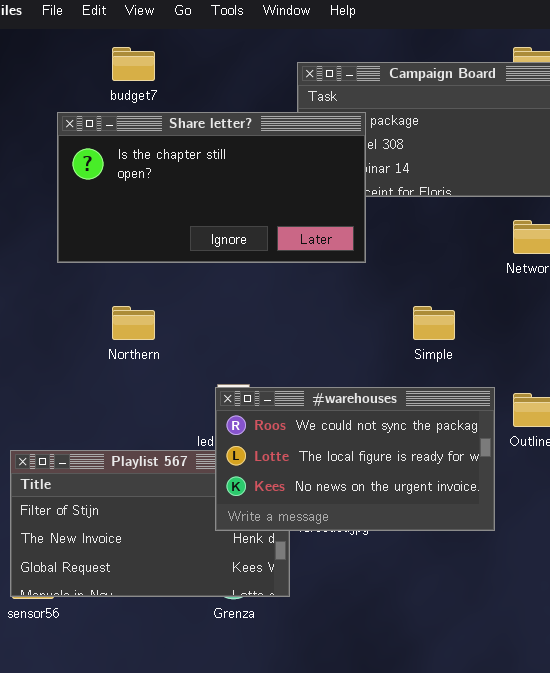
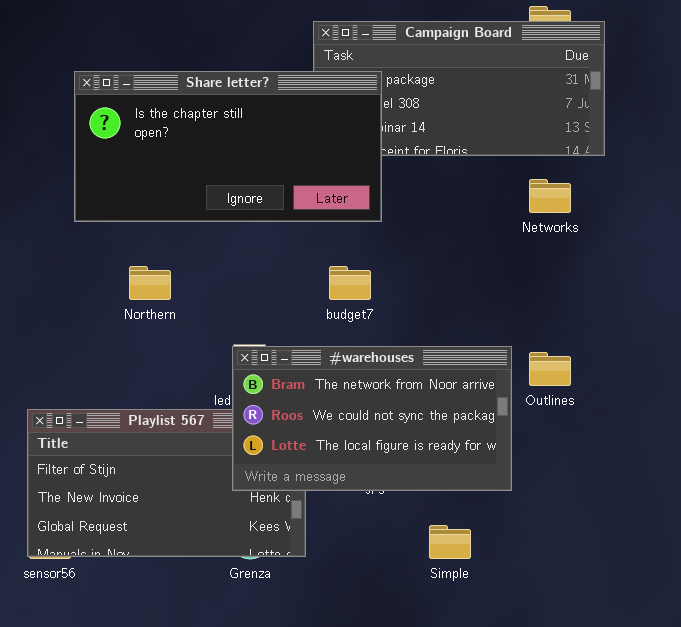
budget7: [112,47,155,81] -> [329,266,371,300], moved
Simple: [413,306,455,340] -> [429,525,471,559], moved
#warehouses: [215,387,495,531] -> [232,346,512,491], scrolled up 1 row

